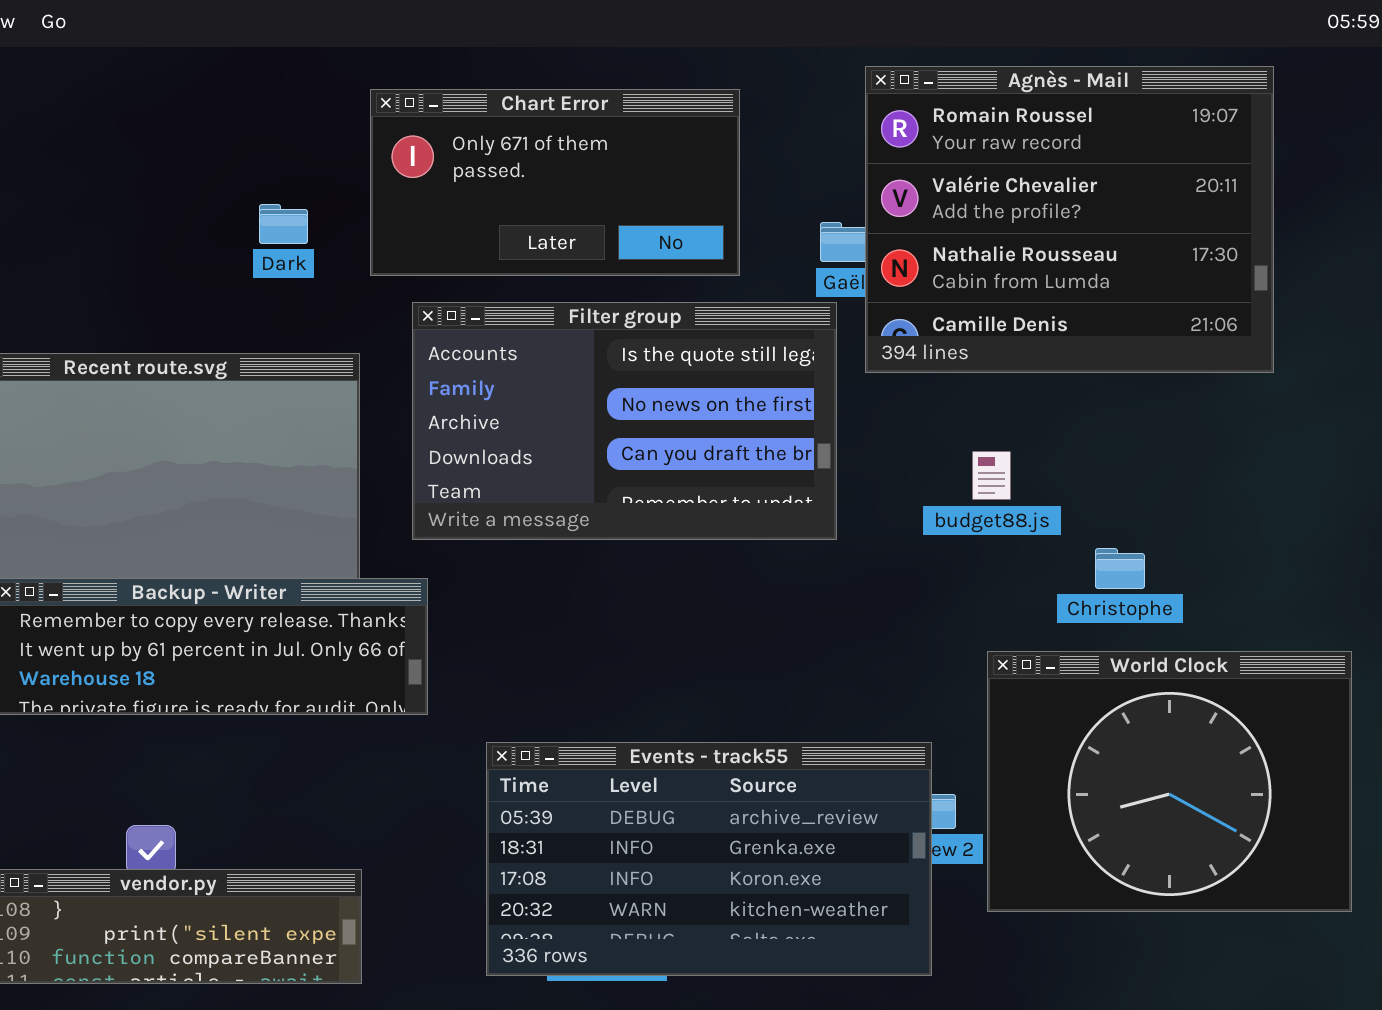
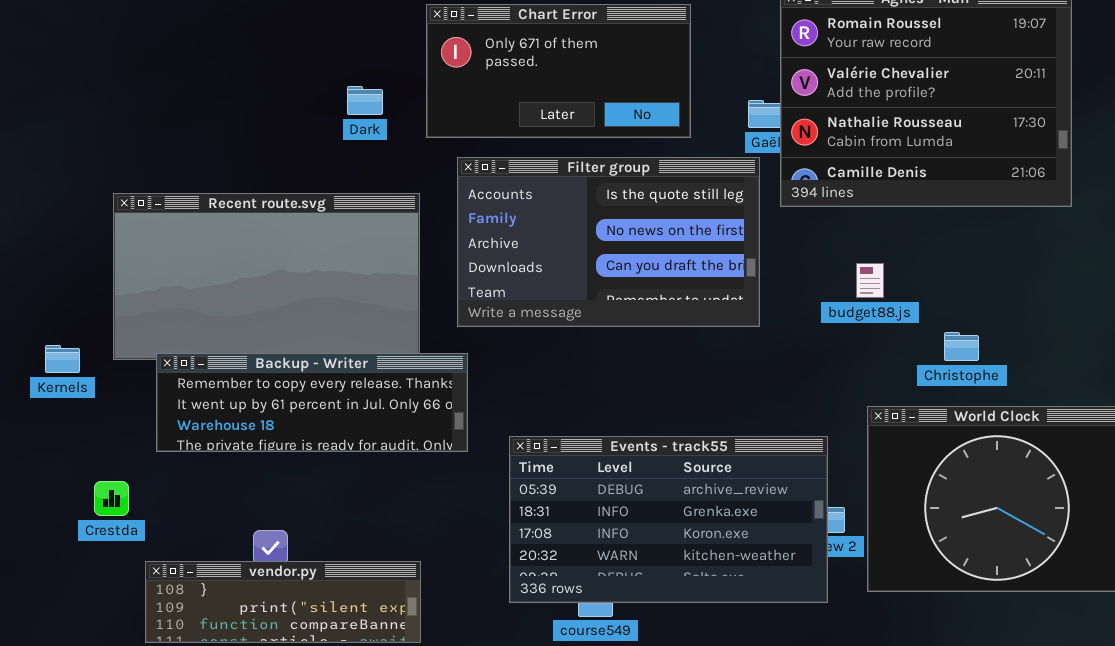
Events - track55: [486,742,932,976] -> [509,436,828,603], moved

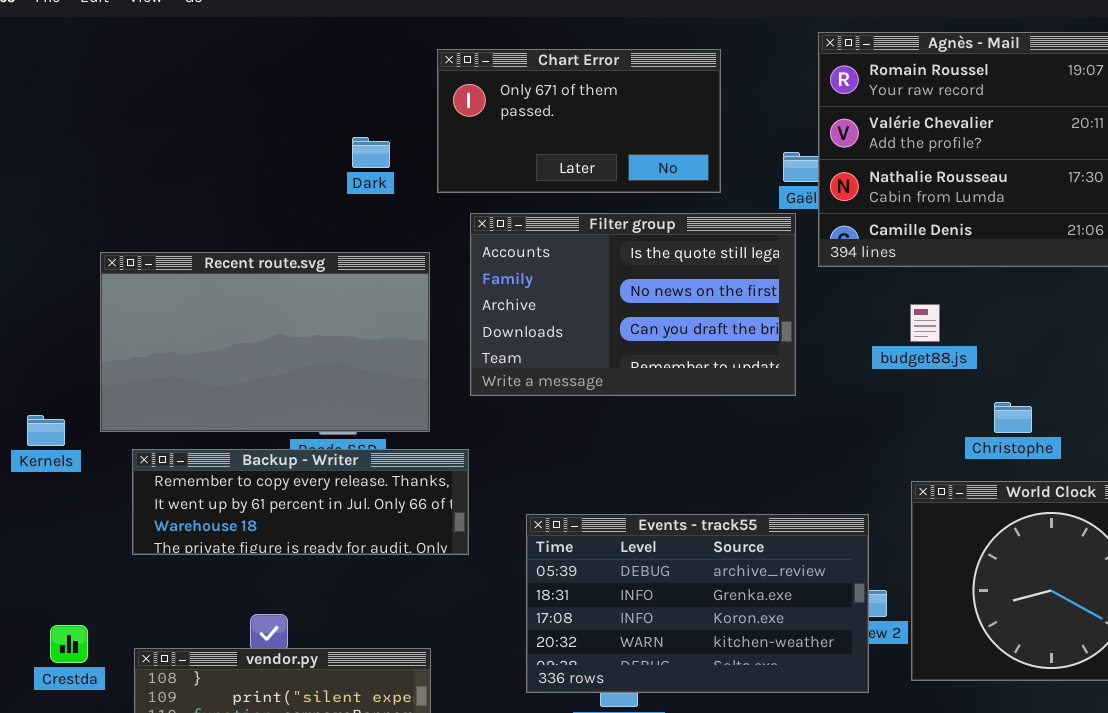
budget88.js: [856,263,884,298] -> [910,304,940,342], moved
Backup - Writer: [156,353,468,452] -> [132,449,469,555], moved
Crestda: [94,481,129,516] -> [50,625,88,663], moved

